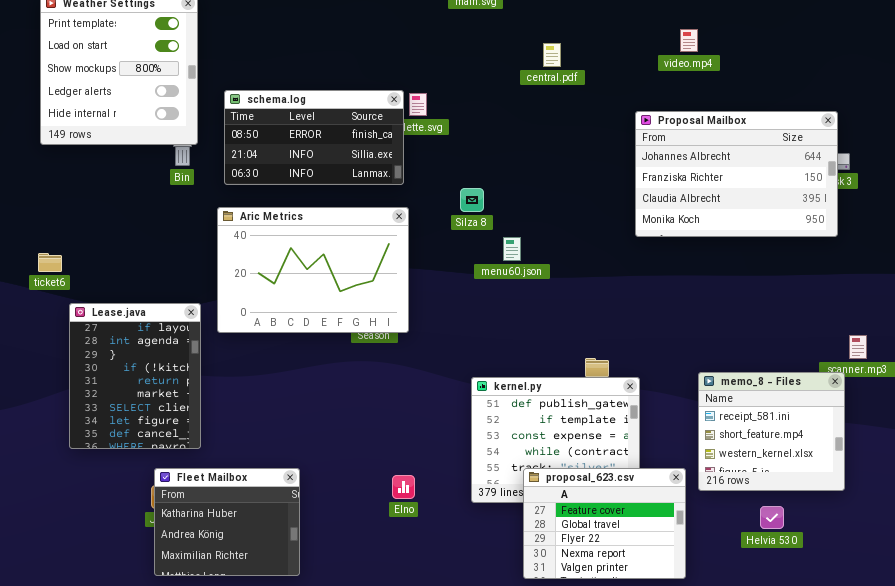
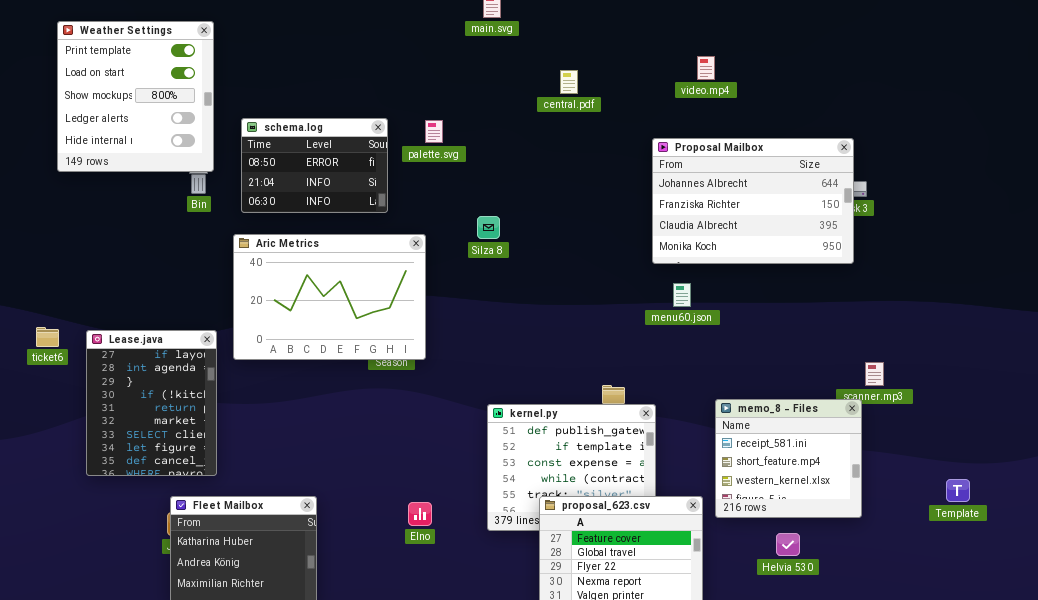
schema.log: [224,90,404,185] -> [241,118,388,213], resized
menu60.json: [503,237,521,261] -> [673,283,691,307], moved
ticket6: [38,253,62,272] -> [36,327,59,347], moved

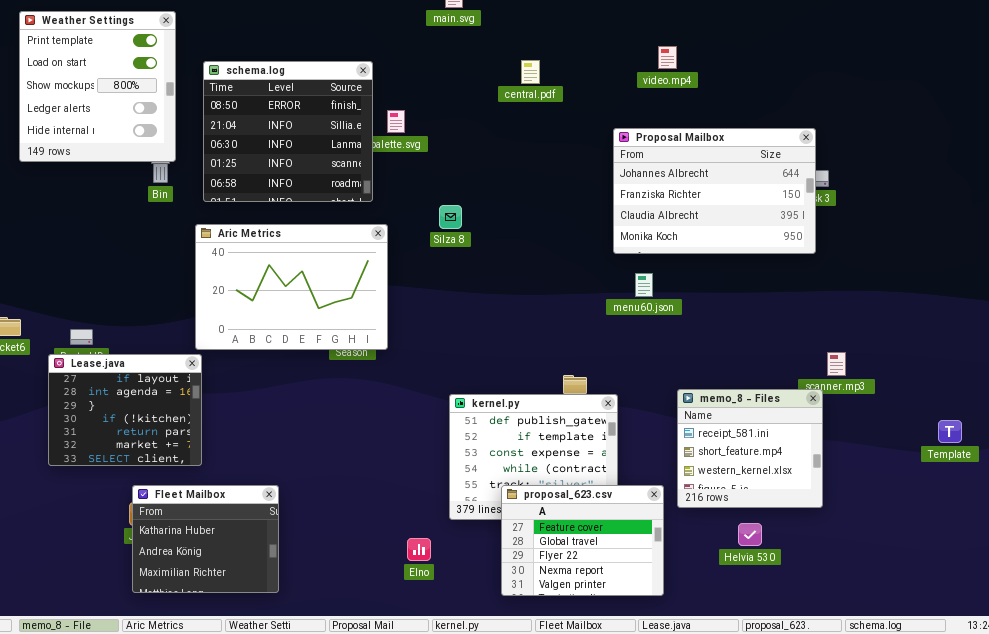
schema.log: [241,118,388,213] -> [203,61,373,202], resized
Lease.java: [86,330,217,476] -> [48,354,202,466], resized
Template: [946,479,970,502] -> [938,420,962,443], moved
Elno: [408,502,432,526] -> [407,538,431,561], moved

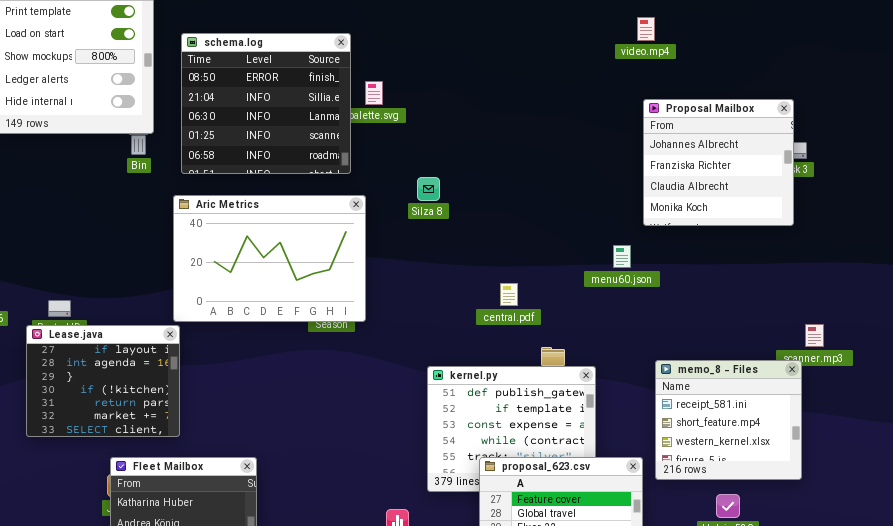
central.pdf: [521,60,540,84] -> [500,283,518,306], moved
Proposal Mailbox: [613,128,816,254] -> [643,99,794,226], resized

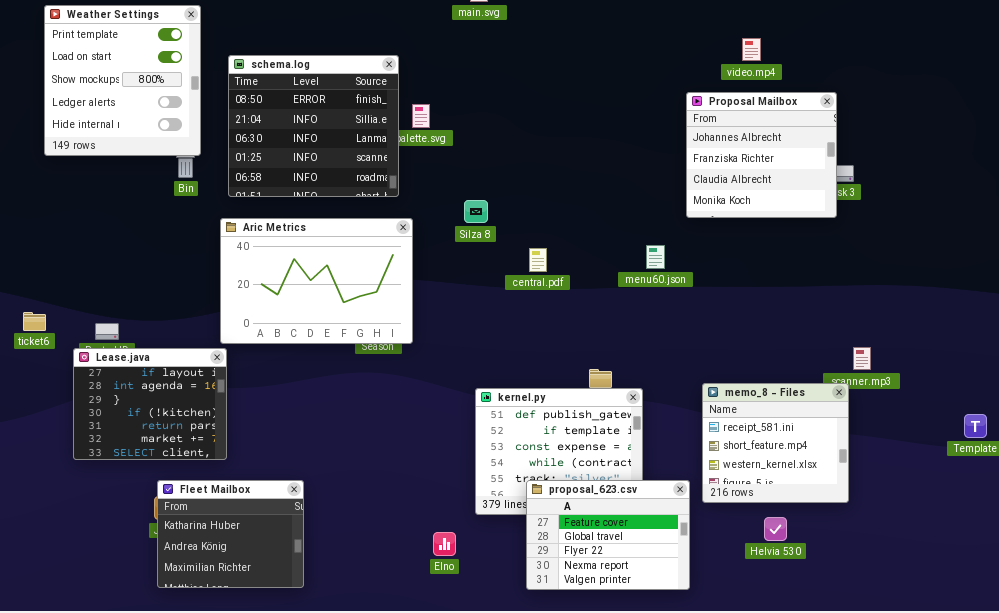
video.mp4: [637,17,655,41] -> [742,38,761,61], moved
Proposal Mailbox: [643,99,794,226] -> [686,92,837,218], moved
menu60.json: [613,245,631,268] -> [646,245,665,269], moved
central.pdf: [500,283,518,306] -> [529,248,547,272], moved

